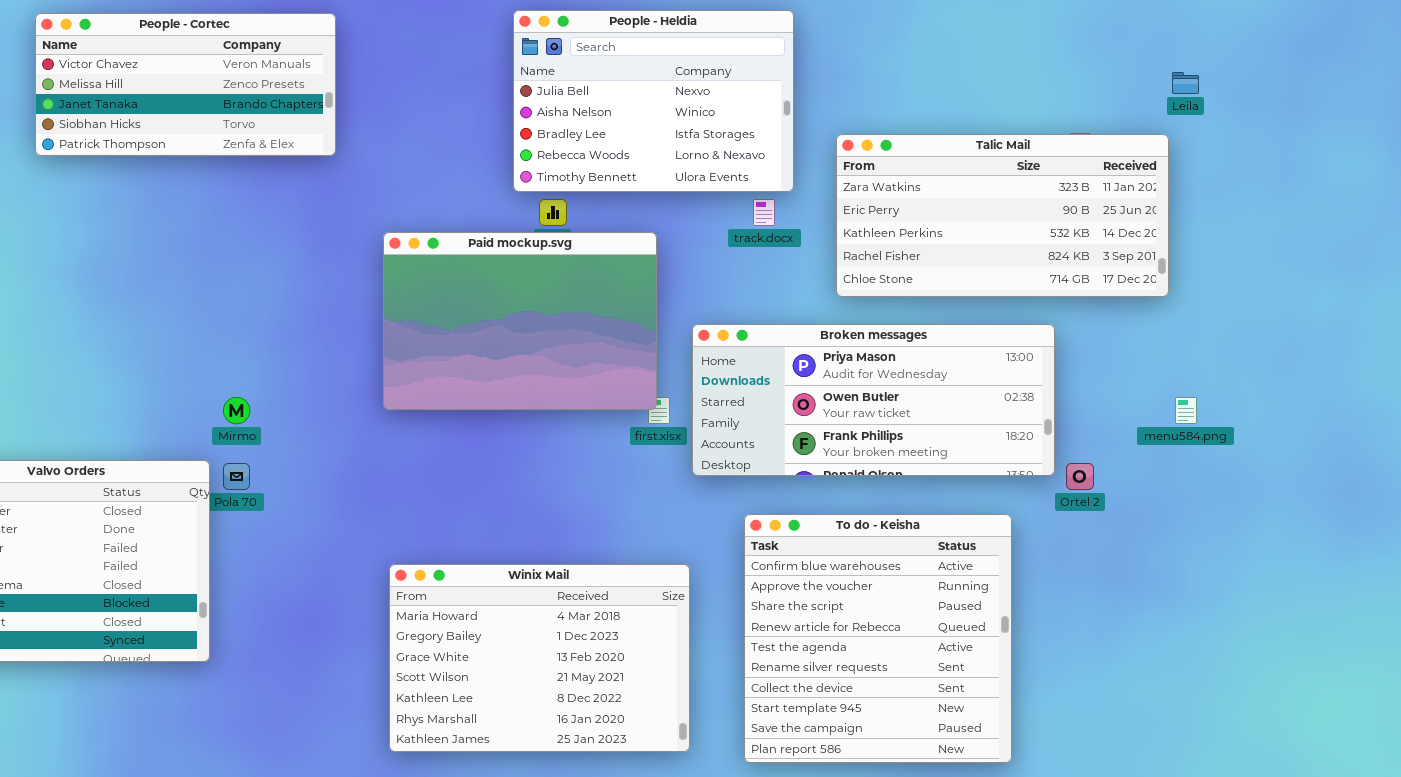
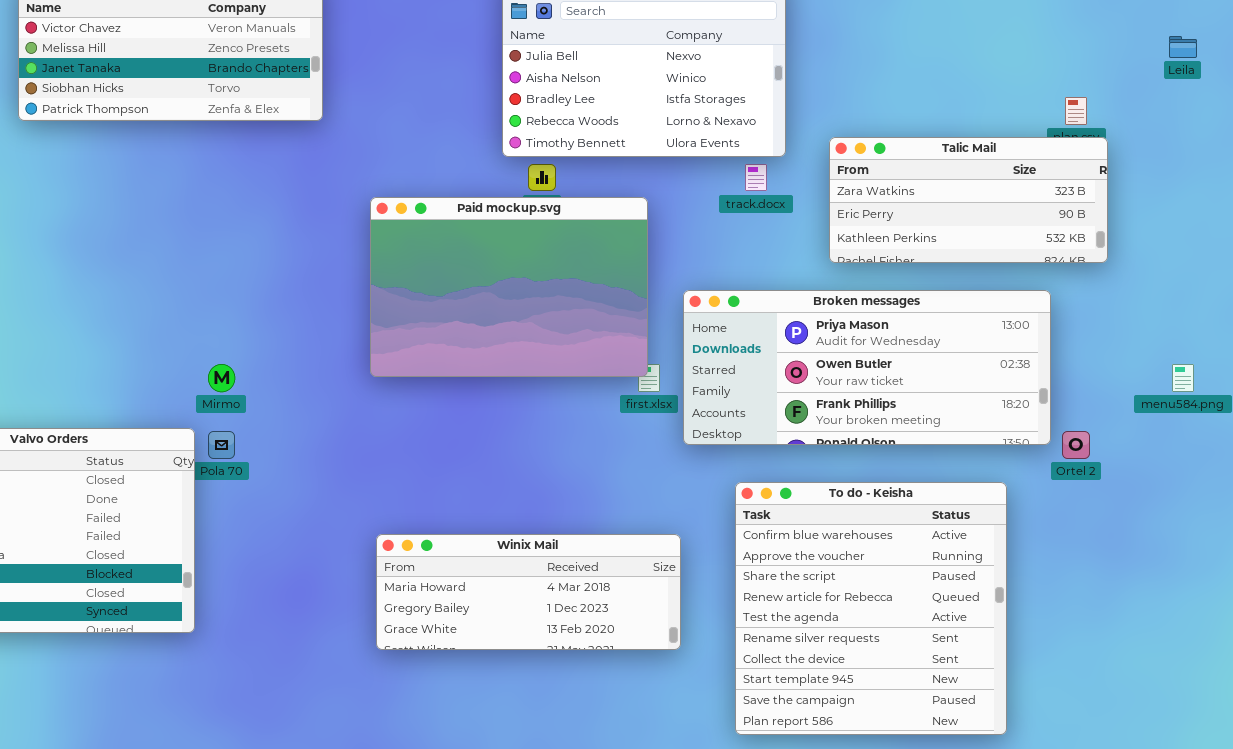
Talic Mail: [836,134,1169,297] -> [829,137,1108,263], resized
Winix Mail: [389,564,690,752] -> [376,534,681,650], resized

